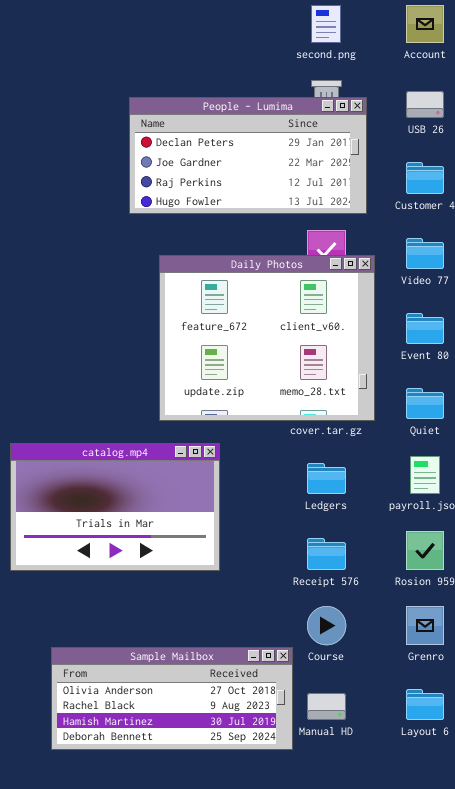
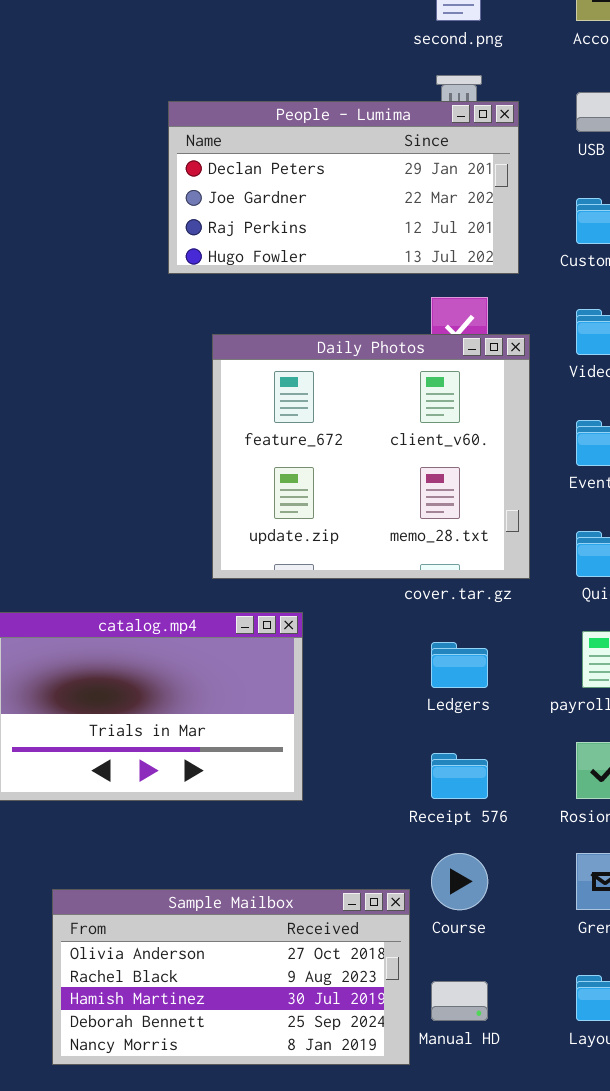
Sample Mailbox: [51,647,293,750] -> [52,889,410,1065], resized

